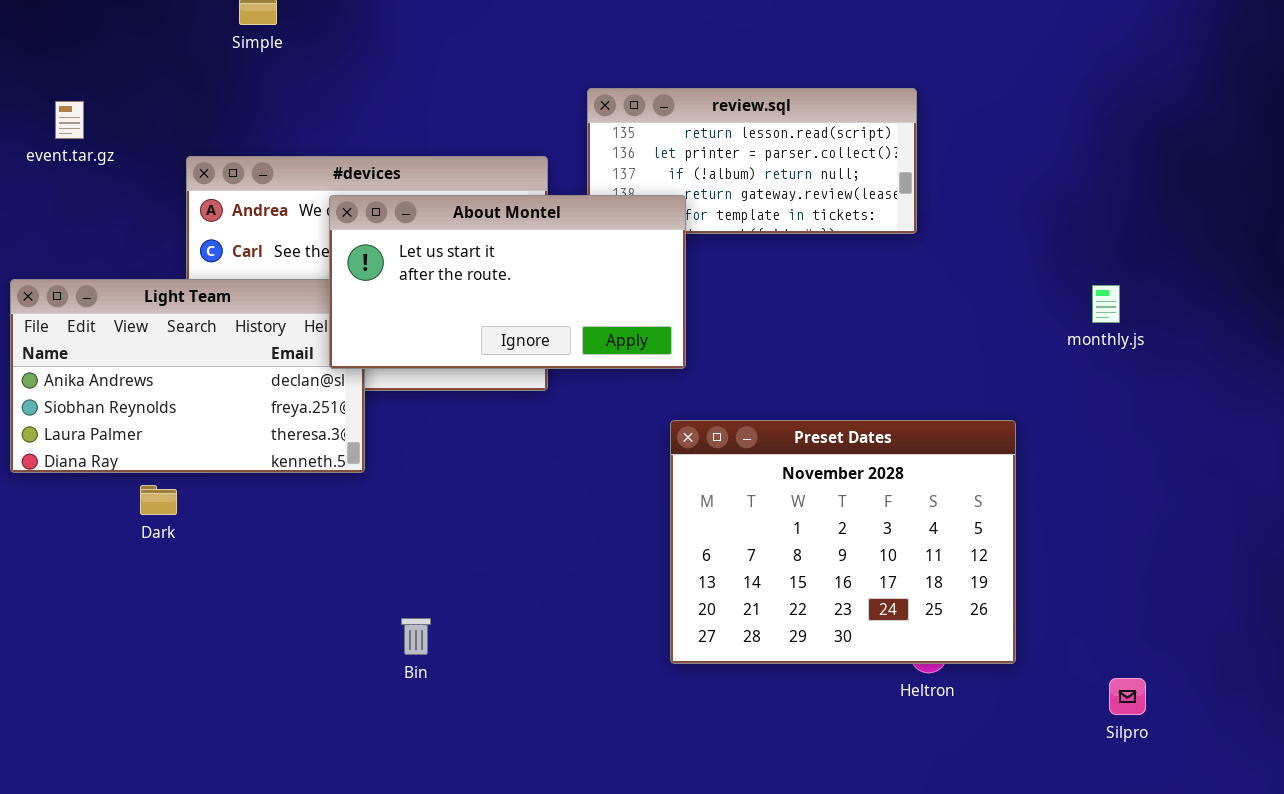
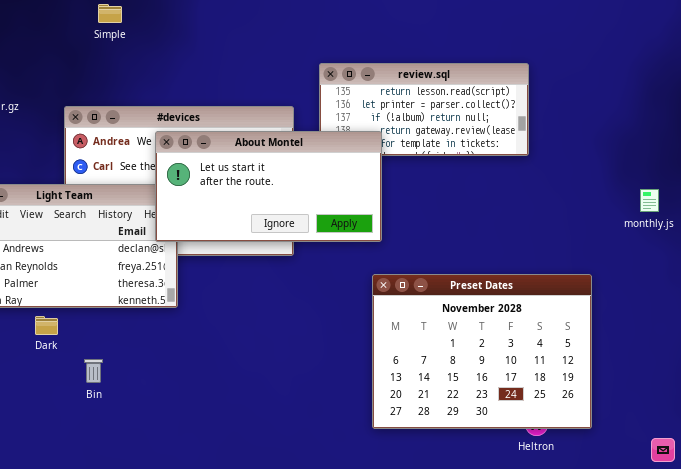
Bin: [401,618,431,655] -> [84,359,103,383], moved

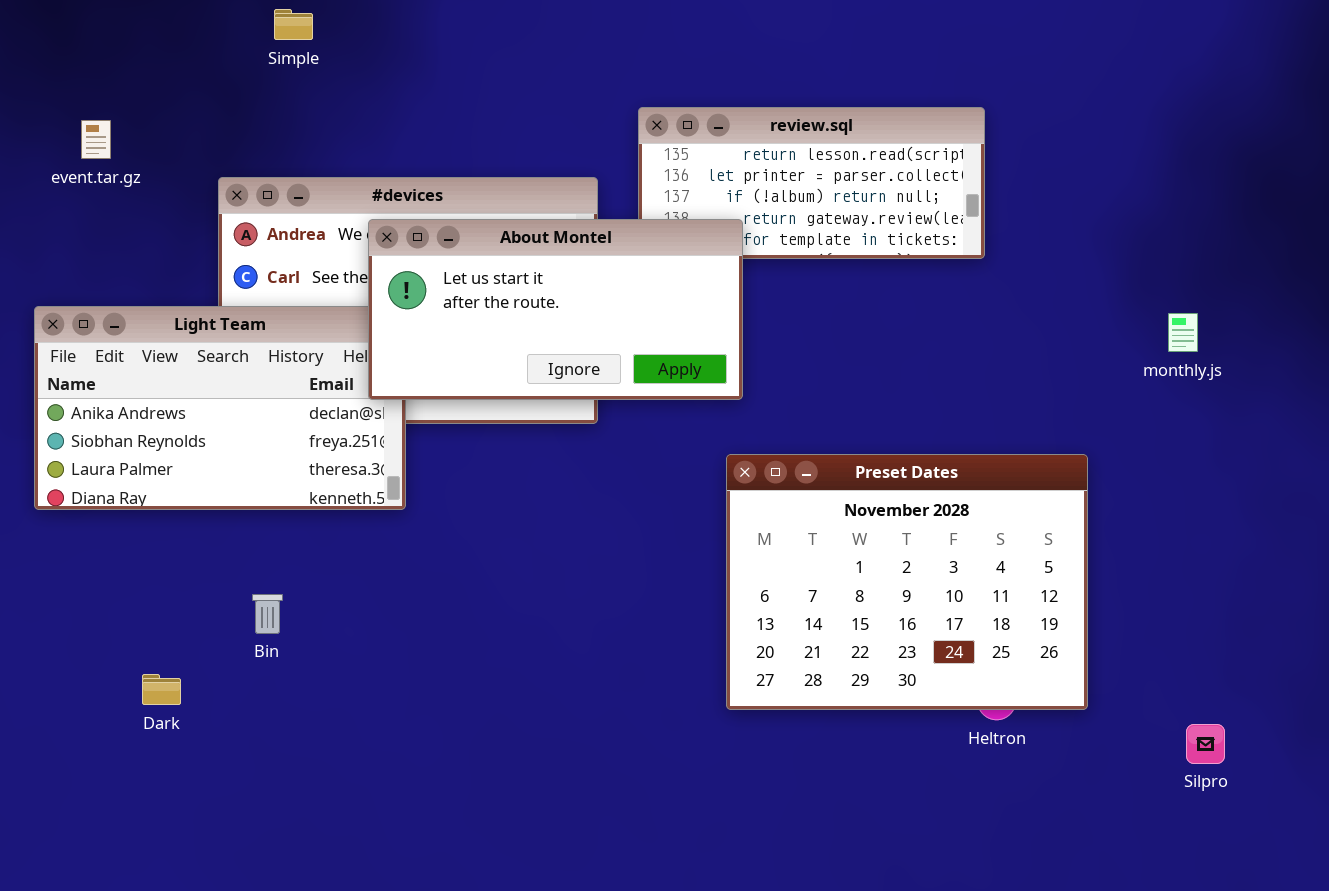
Dark: [35,316,58,335] -> [142,674,181,705], moved

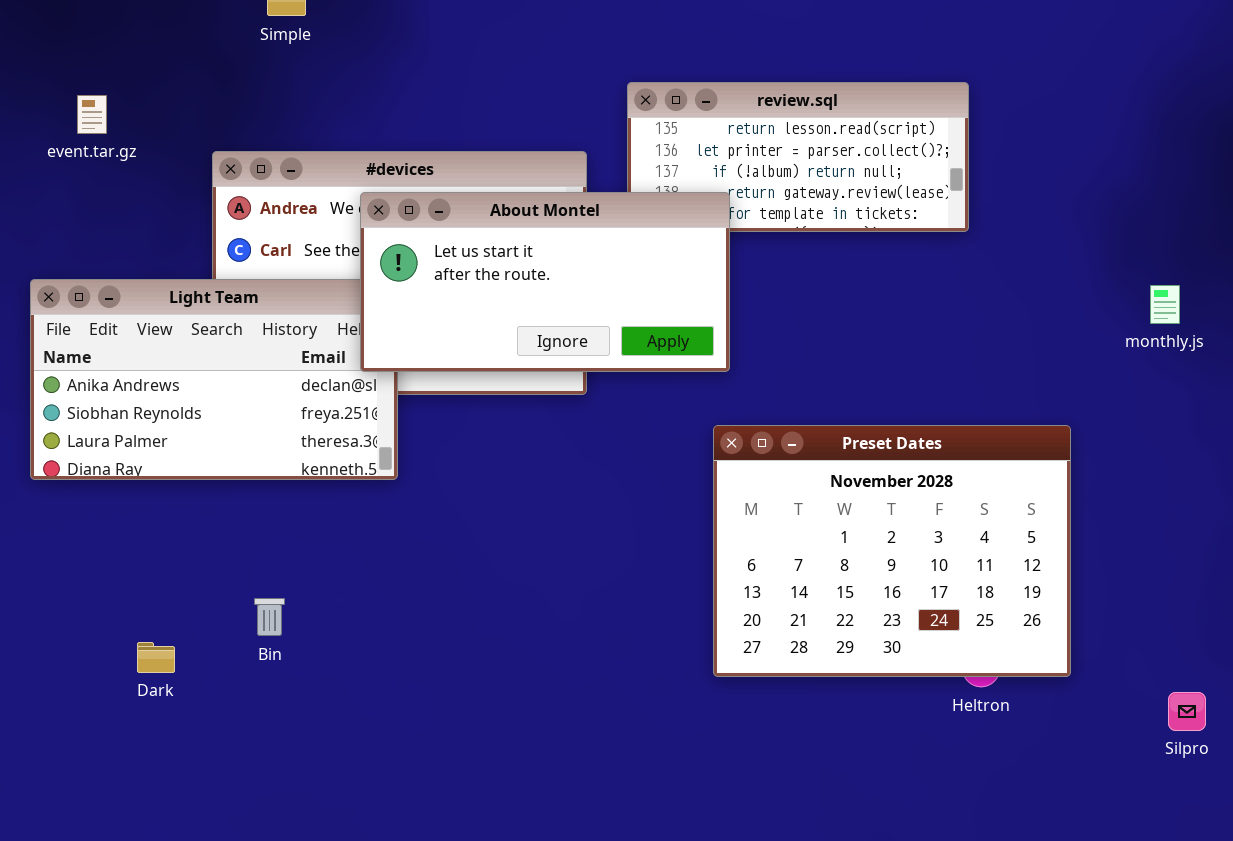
Bin: [252,594,283,634] -> [254,598,285,636], moved

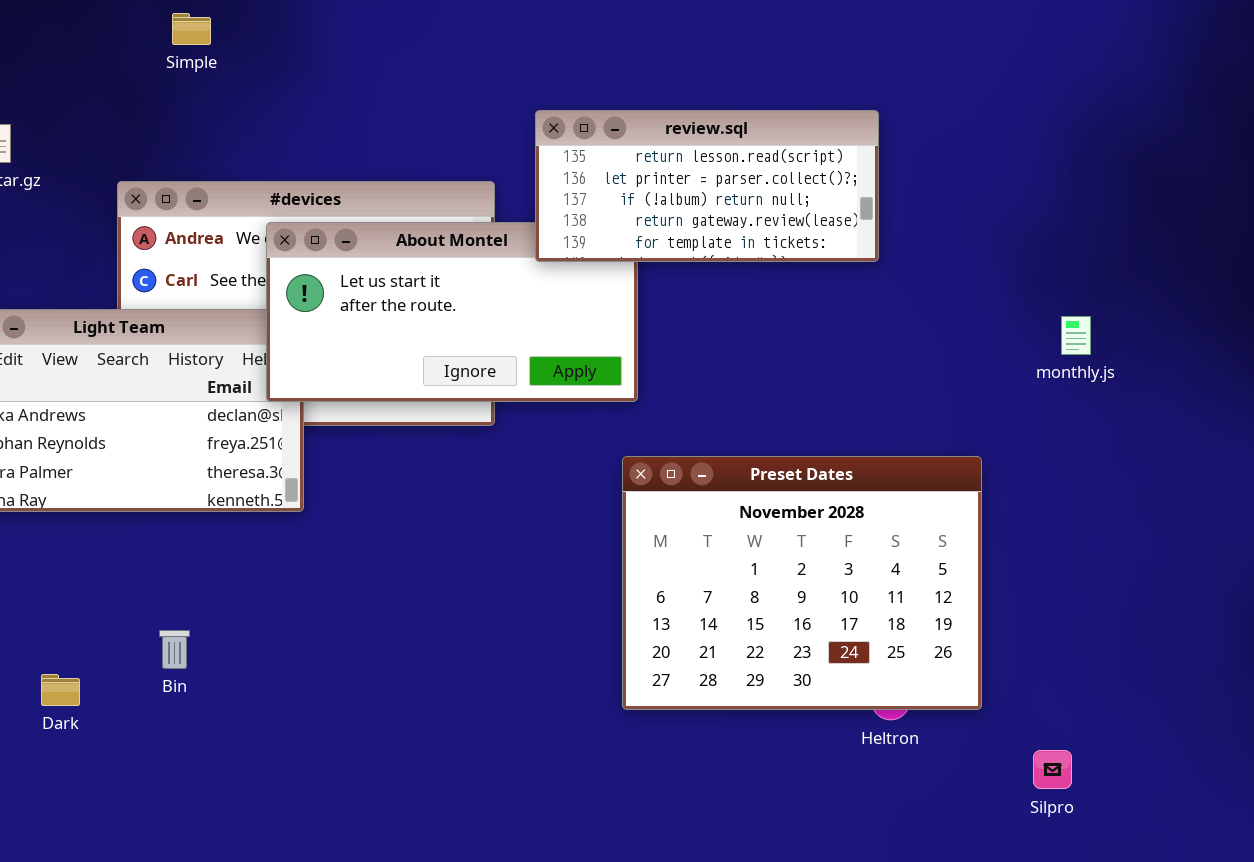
review.sql: [627,82,969,232] -> [535,110,879,262], raised
Silpro: [1168,692,1206,731] -> [1033,750,1072,789], moved

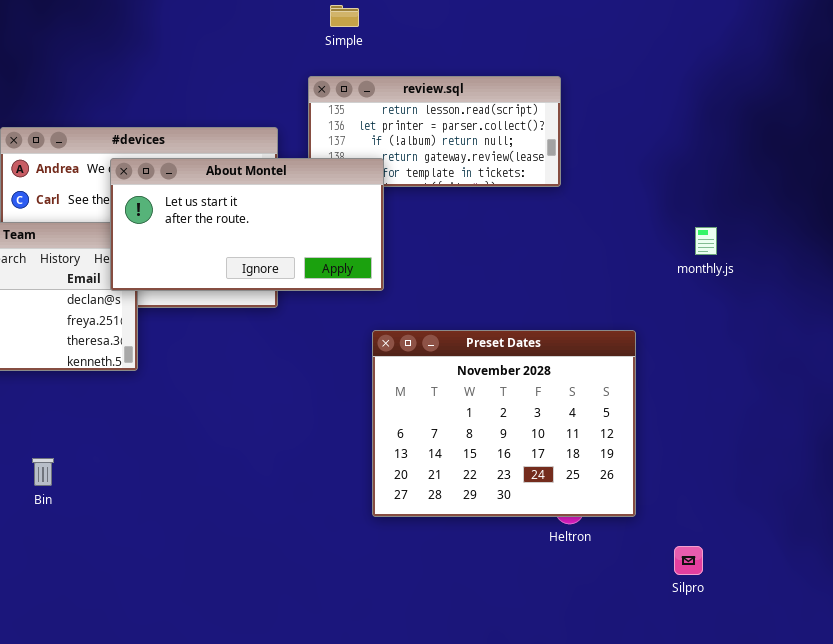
Simple: [172,13,211,45] -> [330,5,359,27], moved
About Montel: [266,222,638,402] -> [110,158,384,291], raised

